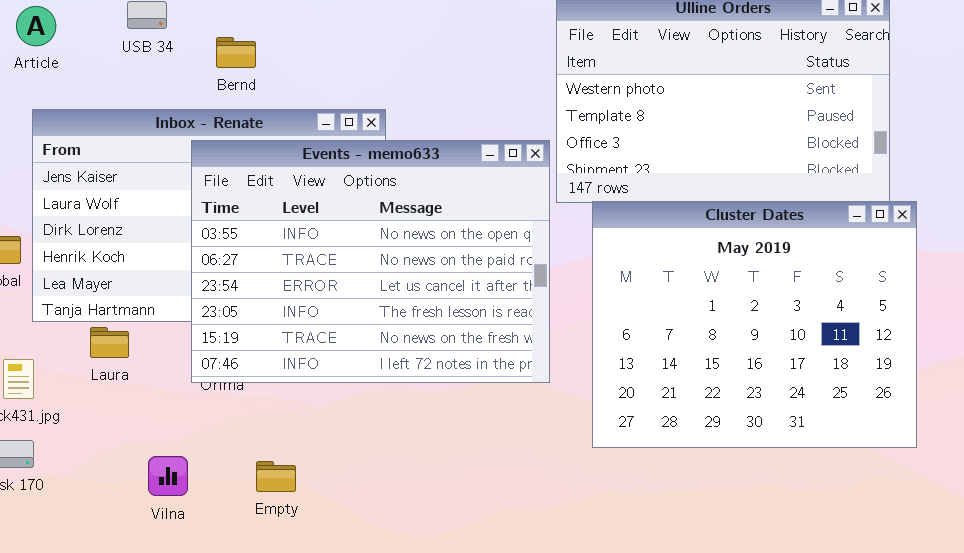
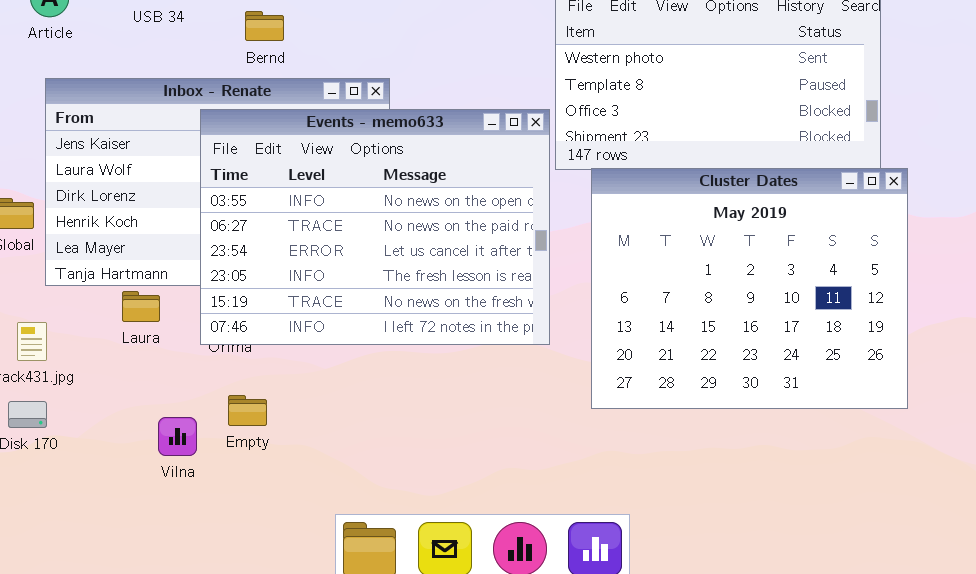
Bernd: [216,37,256,68] -> [245,11,284,41], moved
Laura: [90,327,129,358] -> [122,291,160,322], moved
Empty: [256,461,296,492] -> [228,395,267,426], moved

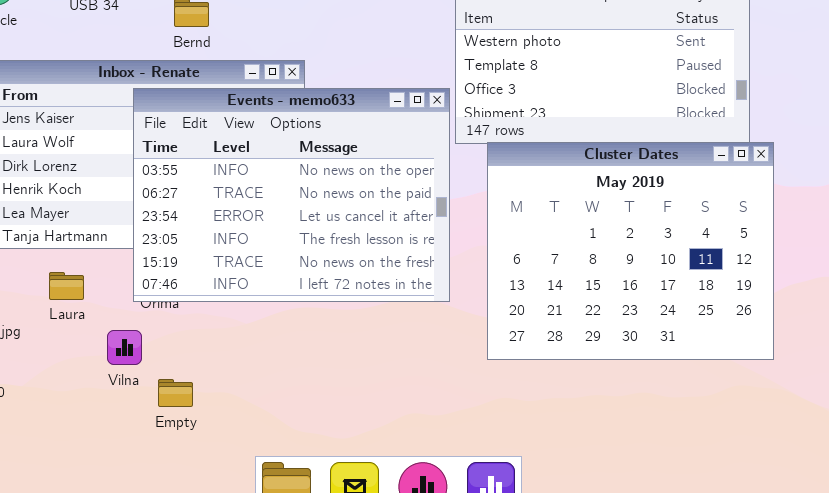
Laura: [122,291,160,322] -> [49,272,84,300], moved
Empty: [228,395,267,426] -> [158,379,193,407], moved
Vilna: [158,417,197,456] -> [107,330,142,365], moved

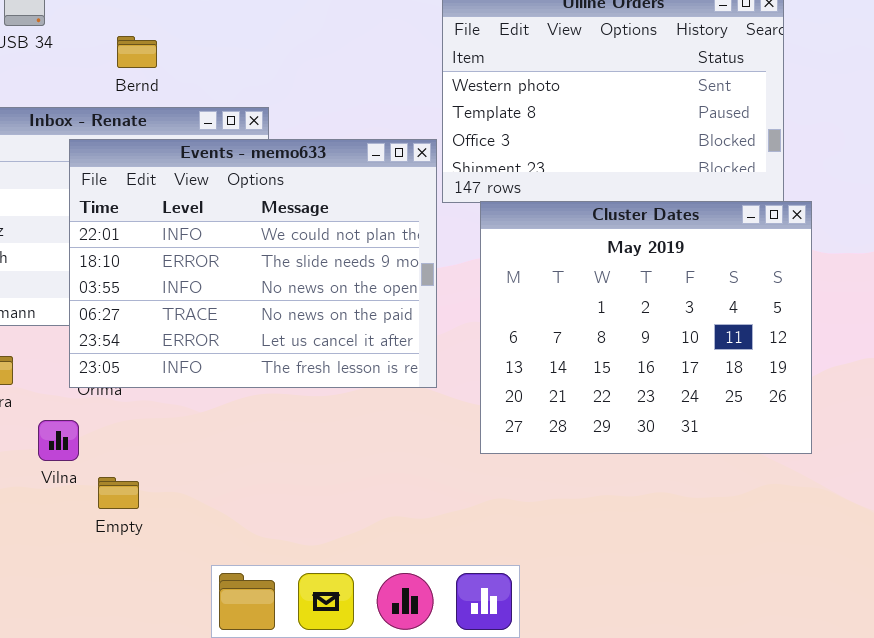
Events - memo633: [133,88,450,302] -> [69,139,437,388], scrolled up 2 rows

